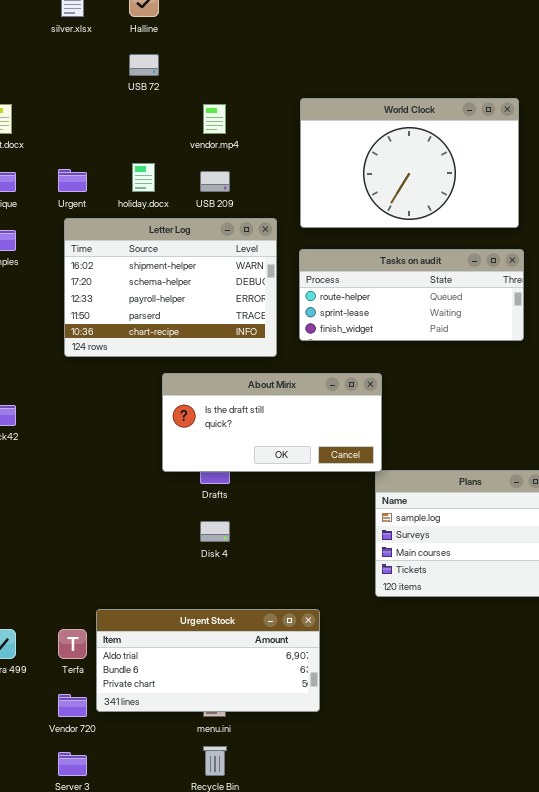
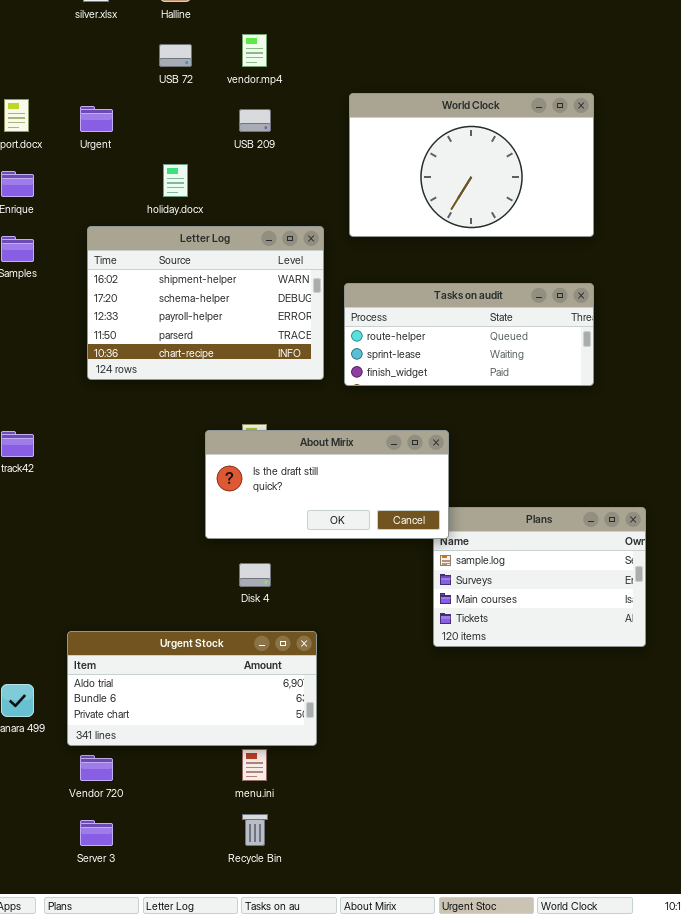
vendor.mp4: [203,104,226,134] -> [242,34,267,67], moved
Urgent: [58,169,87,192] -> [80,106,113,132], moved
USB 209: [200,171,230,192] -> [239,109,271,132], moved
Tasks on audit: [299,249,524,341] -> [344,283,594,386], moved
About Mirix: [162,373,382,472] -> [205,430,449,539], moved
Urgent Stock: [96,609,320,712] -> [67,631,317,746], moved

